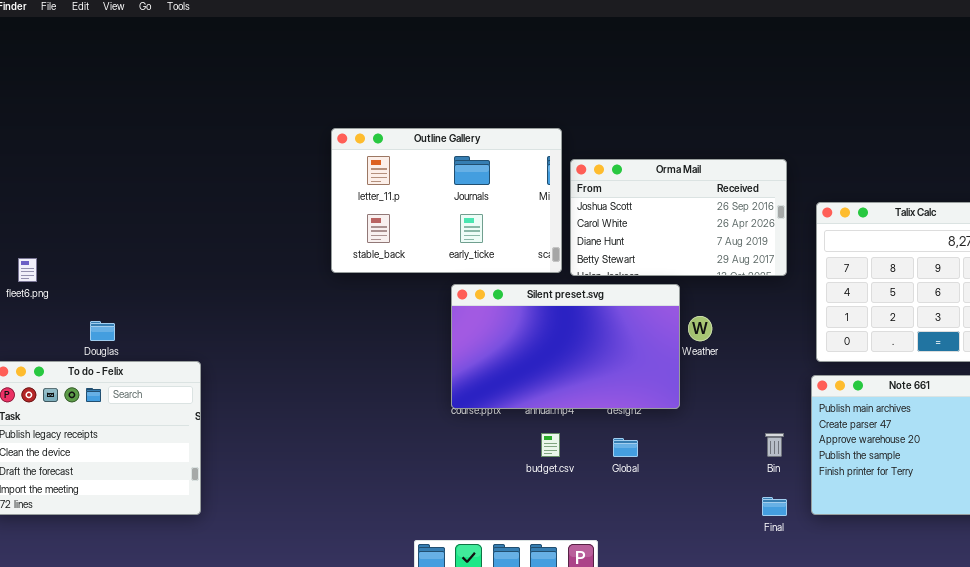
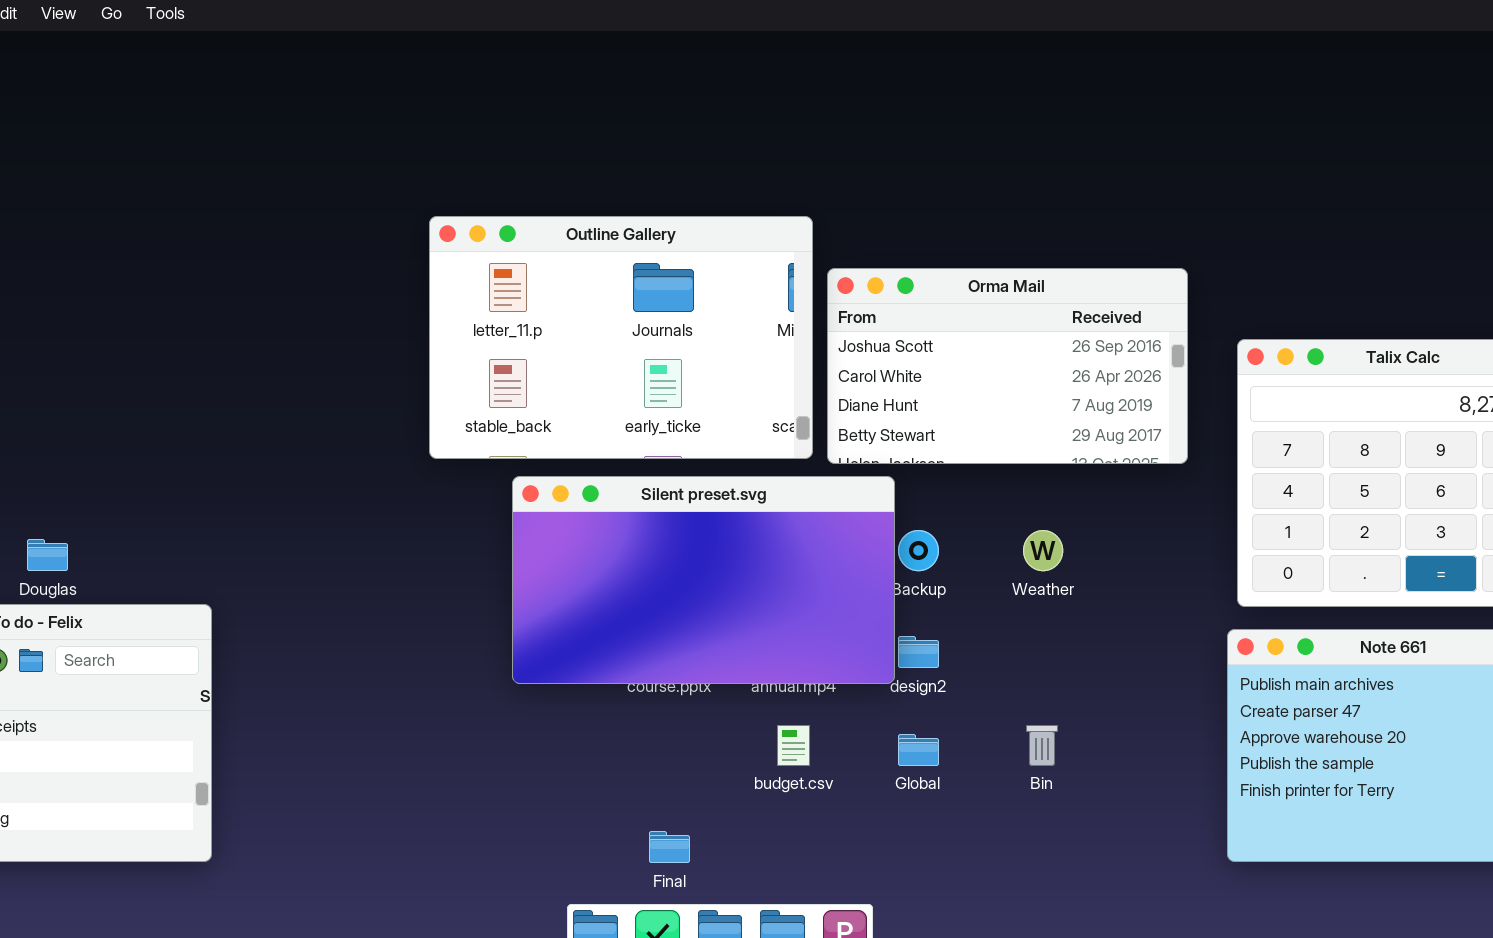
Silent preset.svg: [451,284,680,409] -> [512,476,895,684], moved
Bin: [765,433,784,457] -> [1026,725,1058,766], moved
Final: [762,497,787,516] -> [649,831,690,863], moved

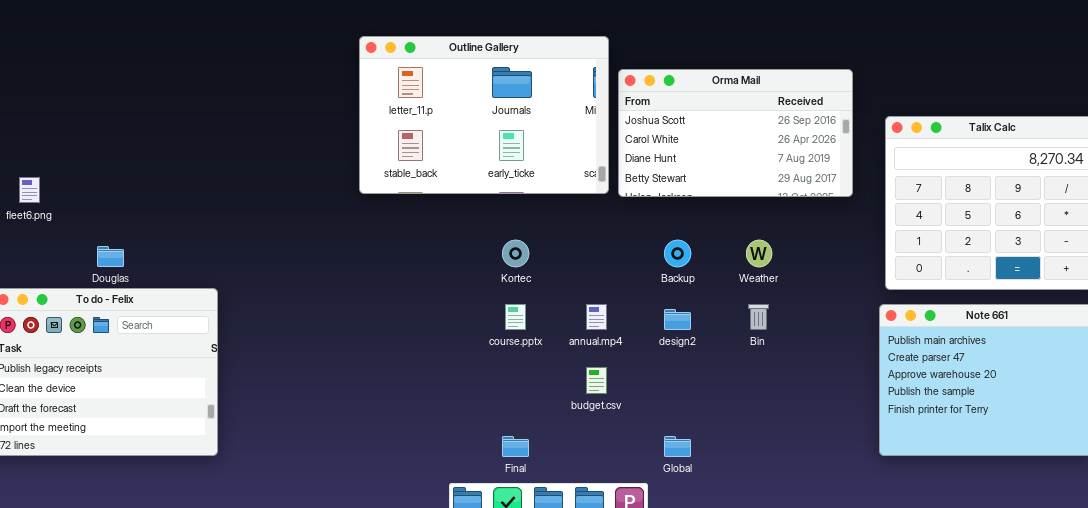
Silent preset.svg: [512,476,895,684] -> none, closed
Bin: [1026,725,1058,766] -> [748,304,769,330], moved
Global: [898,734,939,766] -> [664,436,691,457], moved

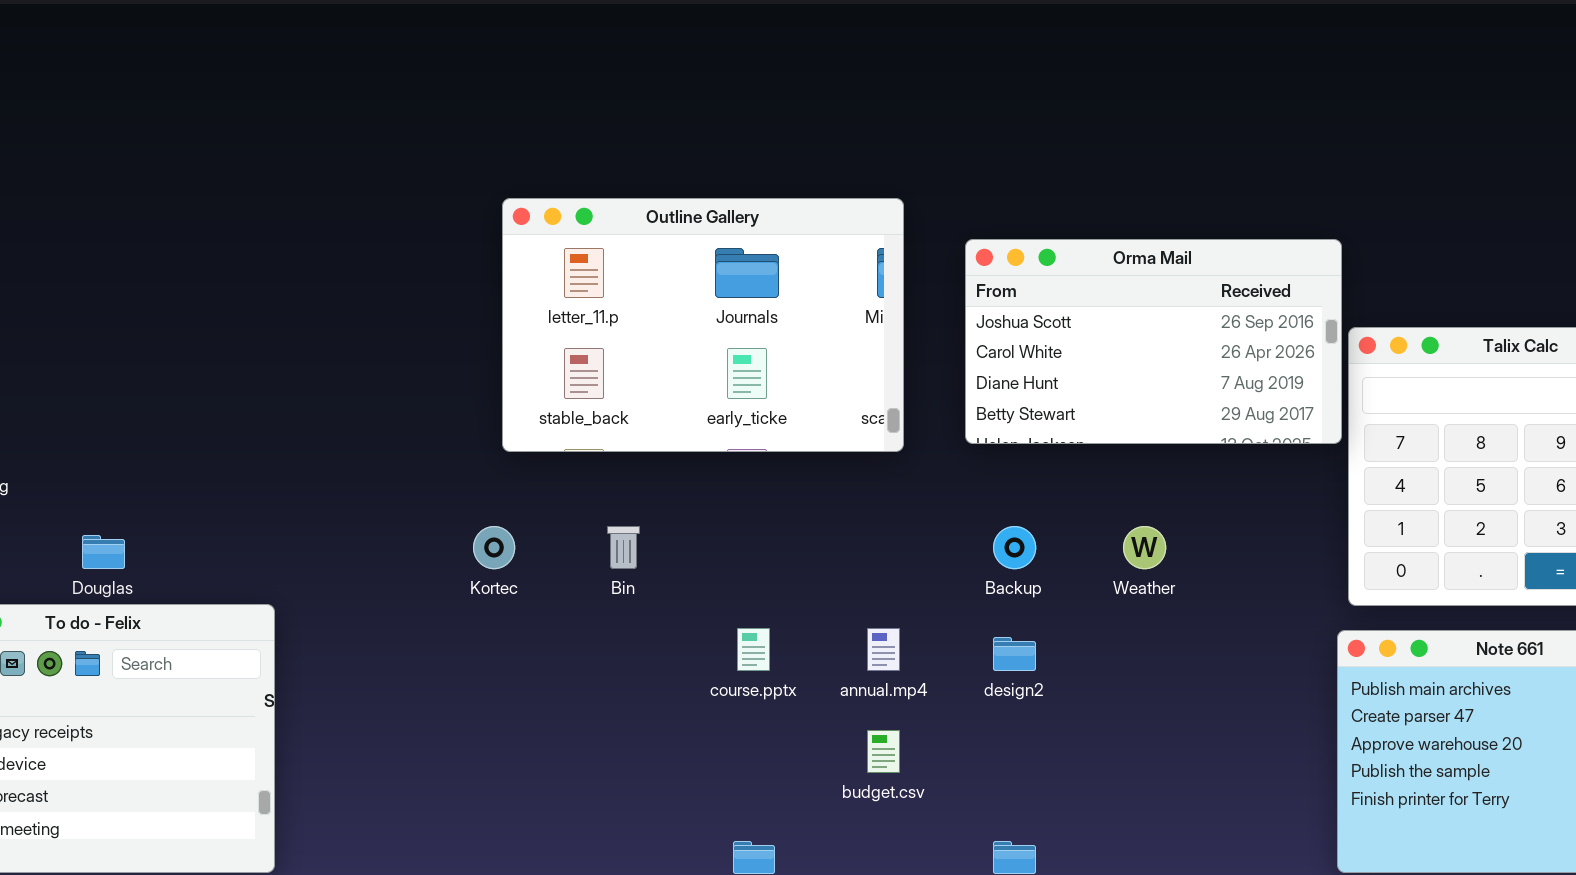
Orma Mail: [618,69,853,197] -> [965,239,1342,444], moved
Kortec: [502,240,529,267] -> [473,526,515,569], moved
Bin: [748,304,769,330] -> [607,526,640,569], moved

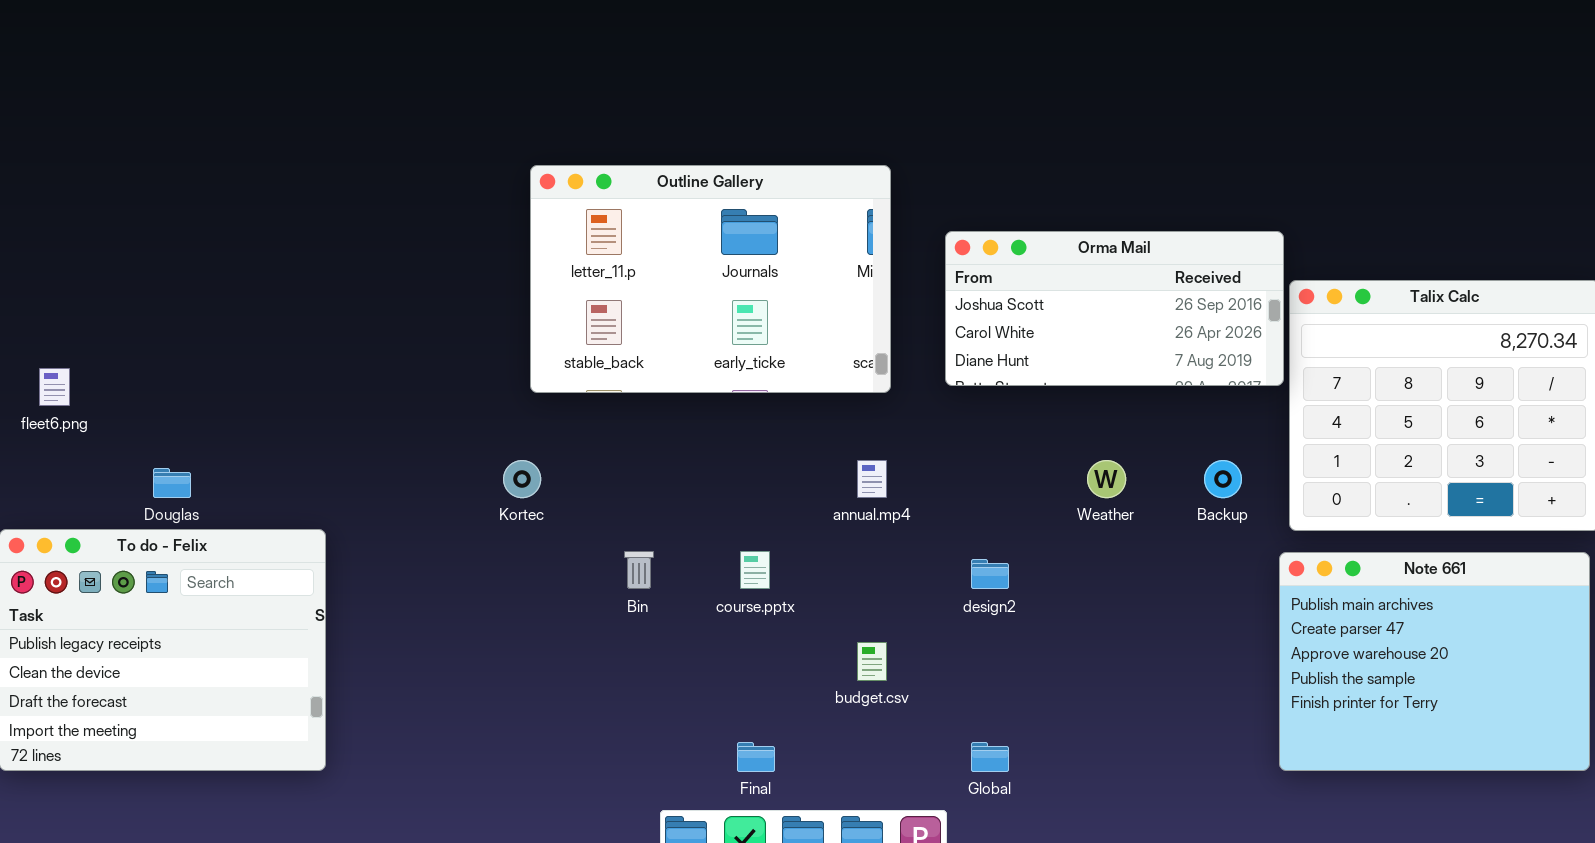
Orma Mail: [965,239,1342,444] -> [945,231,1284,386], resized
Bin: [607,526,640,569] -> [624,551,654,589], moved
Backup: [993,526,1036,569] -> [1204,460,1242,498], moved
annual.mp4: [867,628,900,671] -> [857,460,887,498], moved

